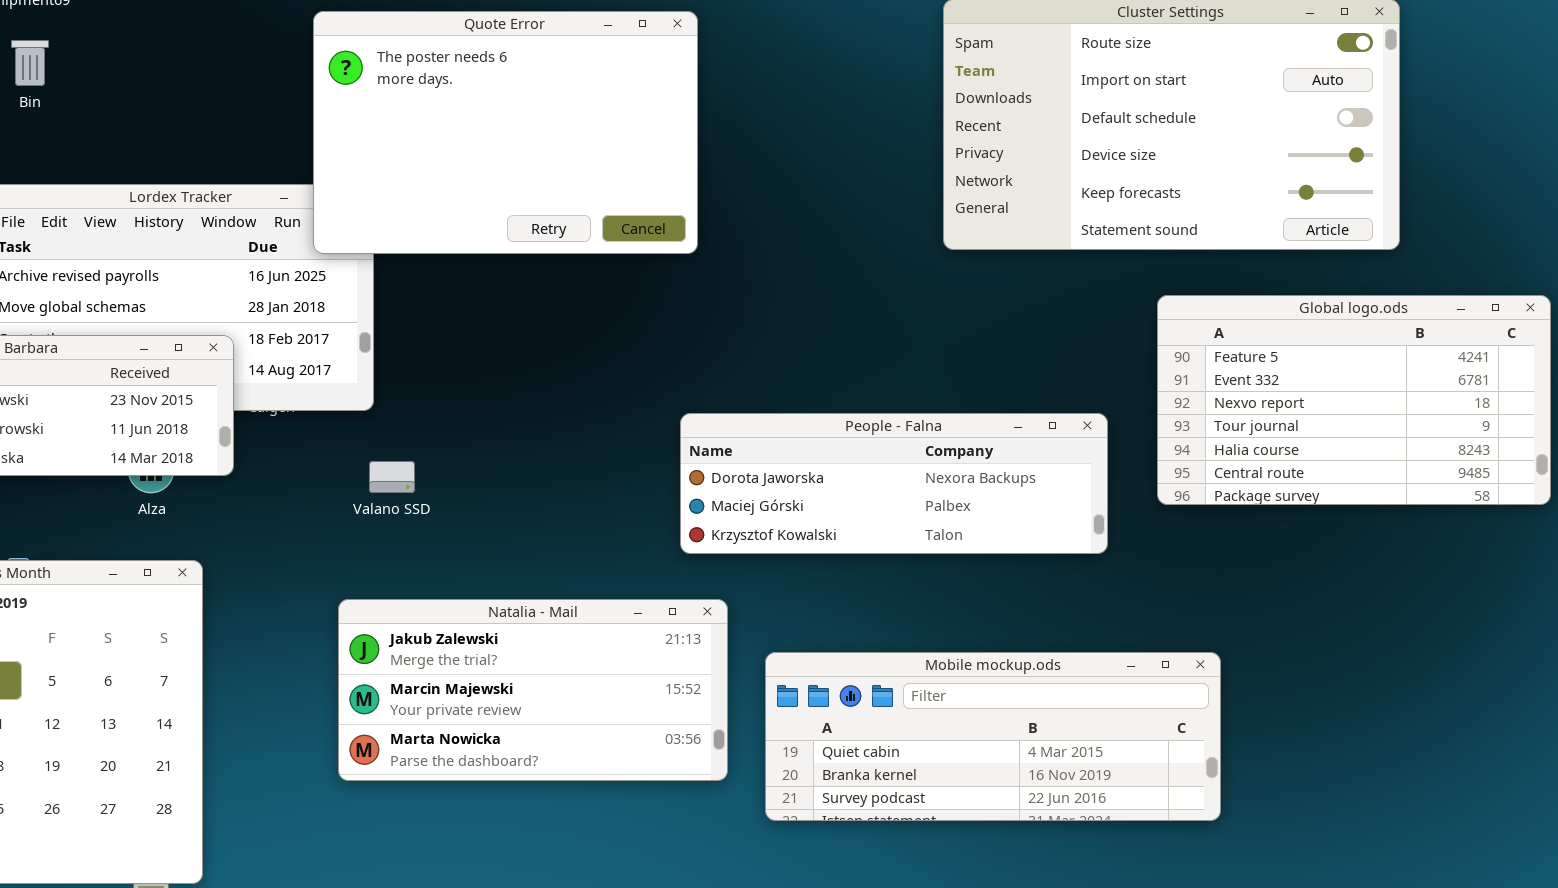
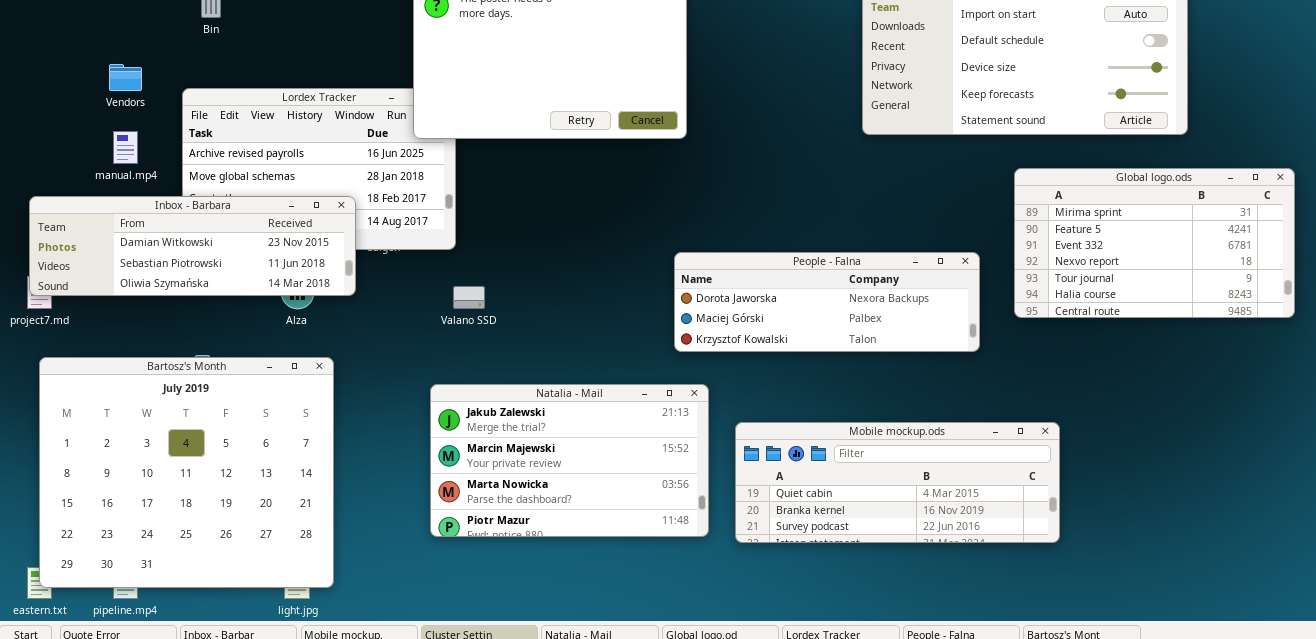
Global logo.ods: [1157,295,1551,505] -> [1014,168,1295,318], scrolled up 1 row
Natalia - Mail: [338,599,728,781] -> [430,384,709,537], resized

